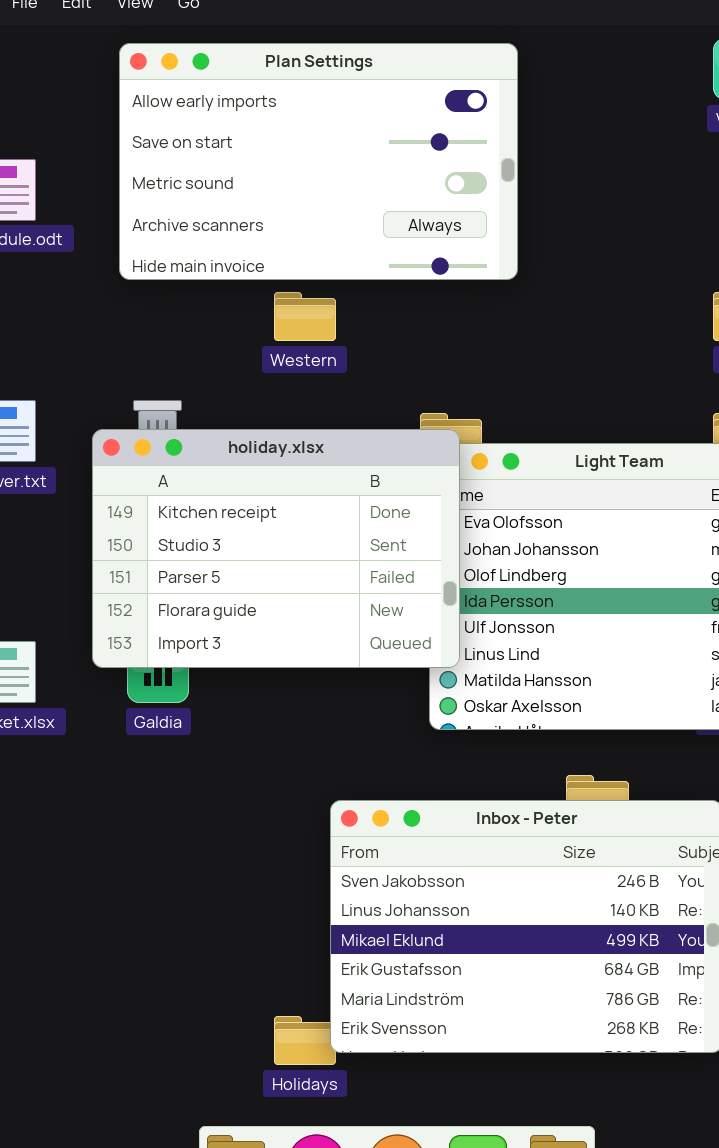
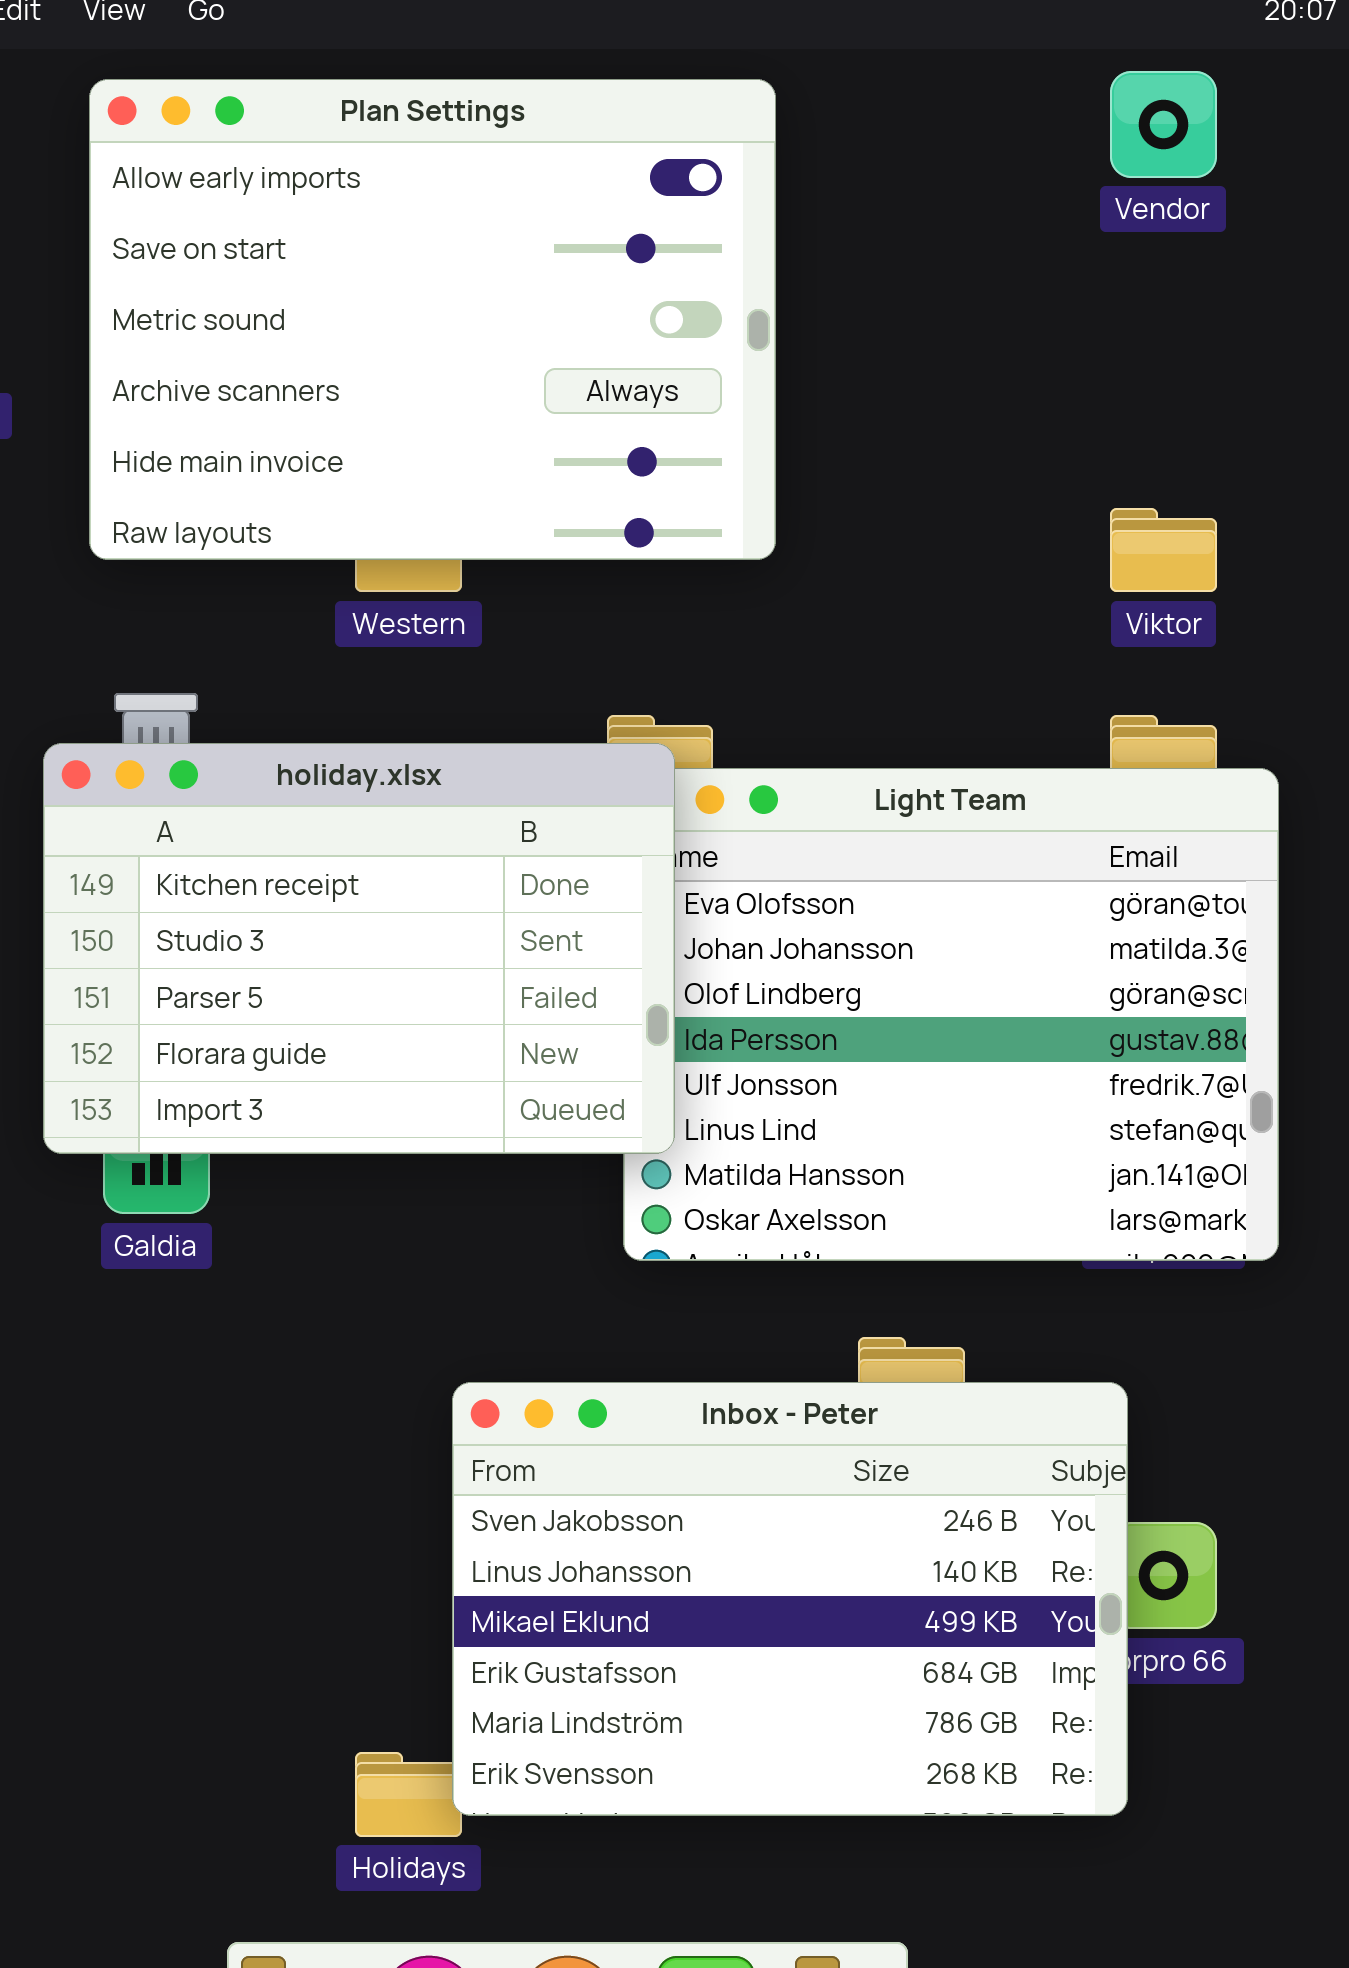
Plan Settings: [119,43,518,280] -> [89,79,776,560], resized

